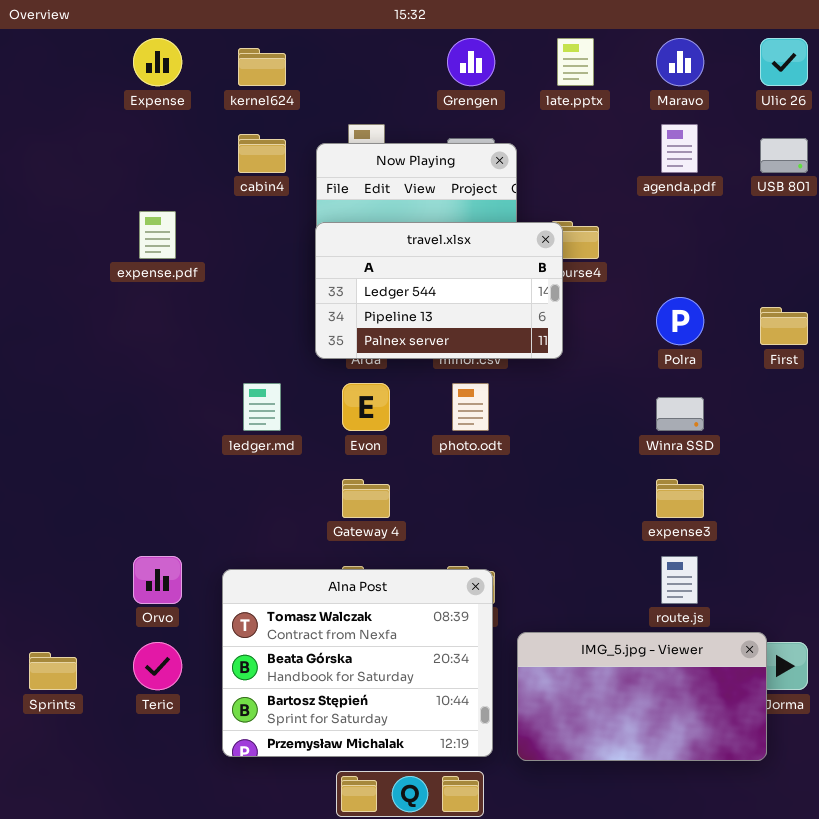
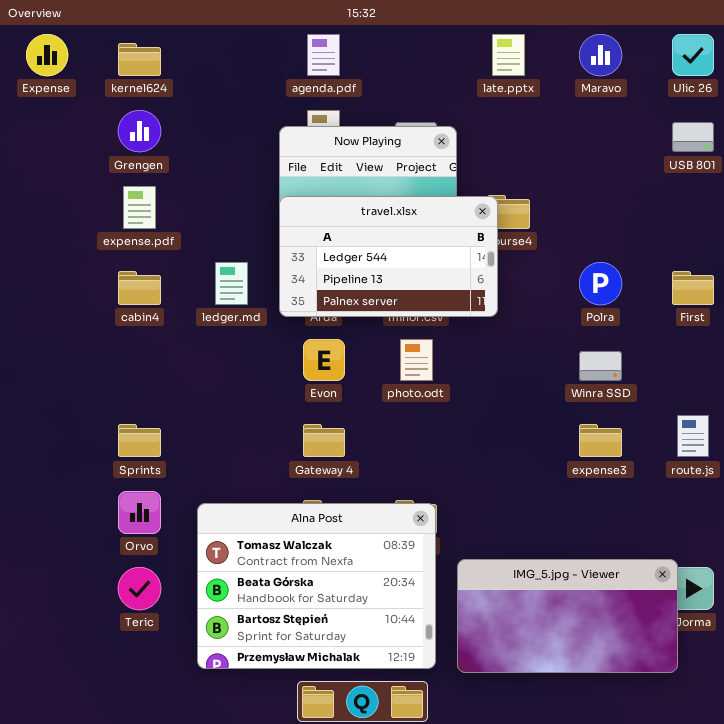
Expense: [133,38,182,86] -> [26,34,68,76], moved
Grengen: [447,38,495,86] -> [118,110,161,152], moved
kernel624: [238,48,286,86] -> [118,43,161,76], moved
agenda.pdf: [661,124,698,173] -> [307,34,340,76], moved
cabin4: [238,134,286,173] -> [118,271,161,305], moved
ledger.md: [243,383,281,431] -> [215,262,248,305], moved
route.js: [661,556,698,604] -> [677,415,709,457], moved
Sprints: [29,652,77,690] -> [118,424,161,457], moved

